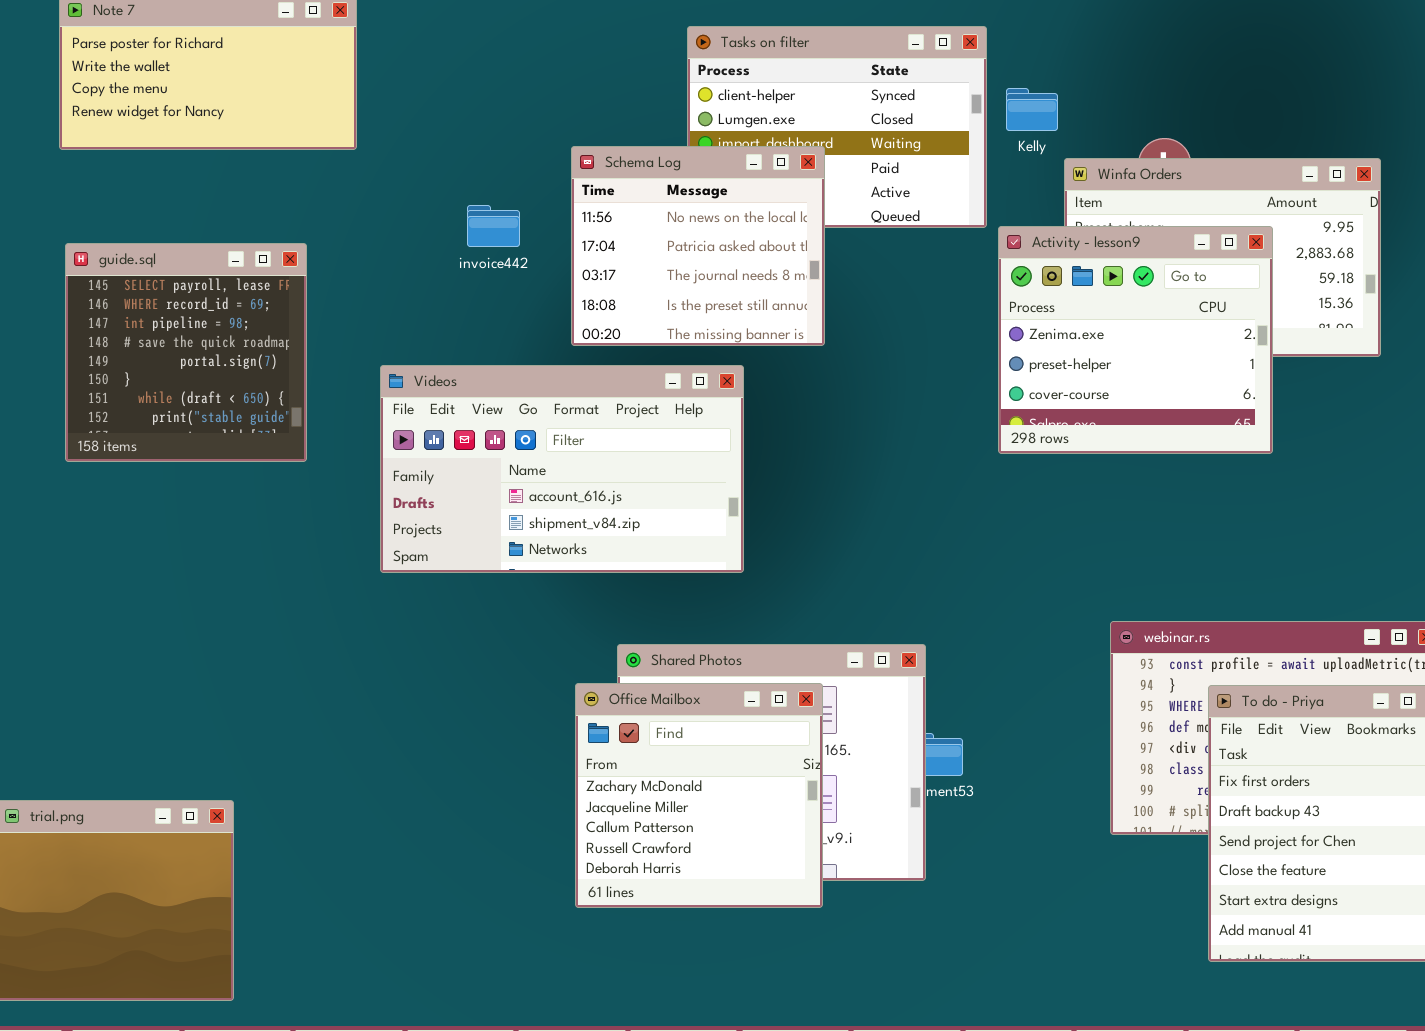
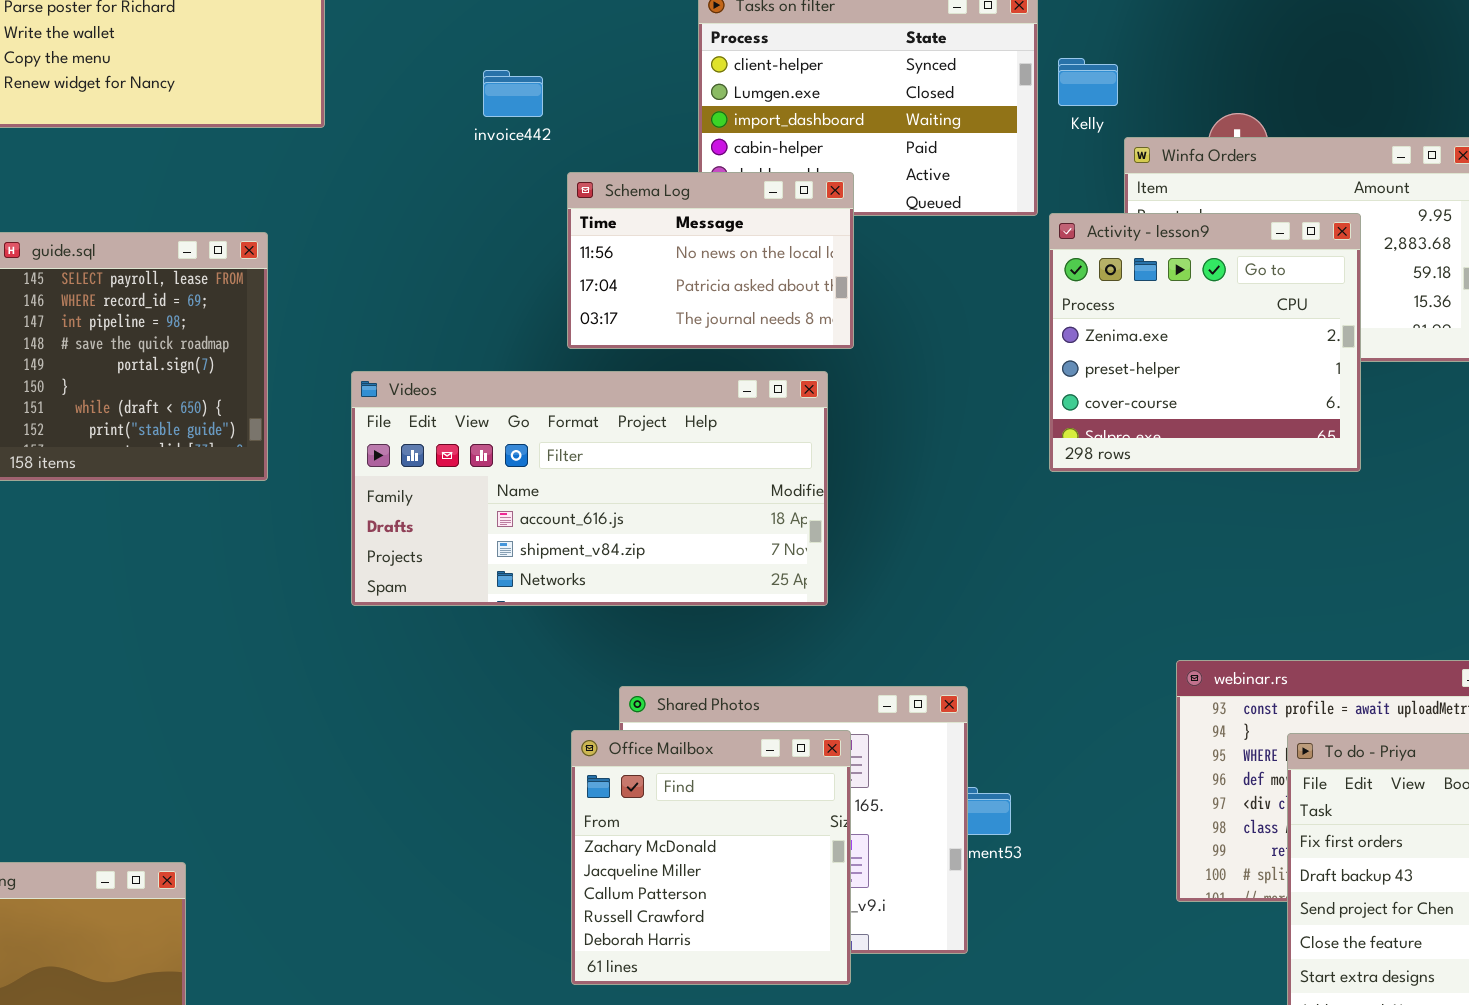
Schema Log: [571,146,825,346] -> [567,172,854,349], resized
invoice442: [467,205,520,247] -> [483,70,543,117], moved
Videos: [380,365,744,573] -> [351,371,828,606], resized

